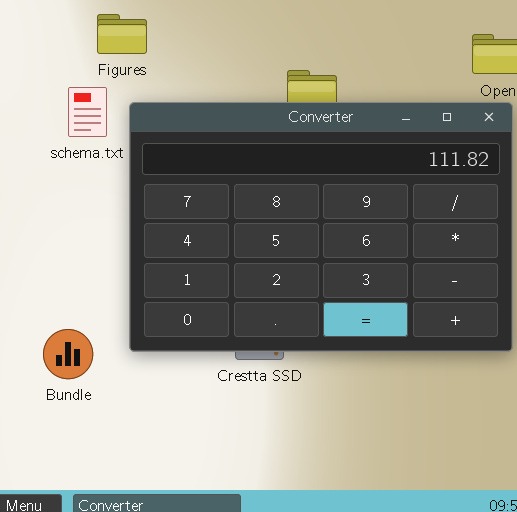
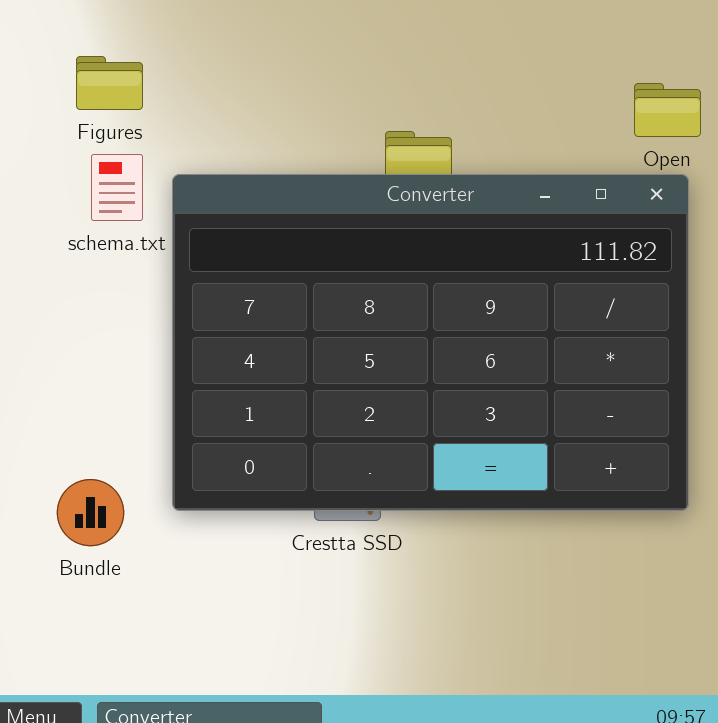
Figures: [97,14,147,54] -> [76,56,143,110], moved

